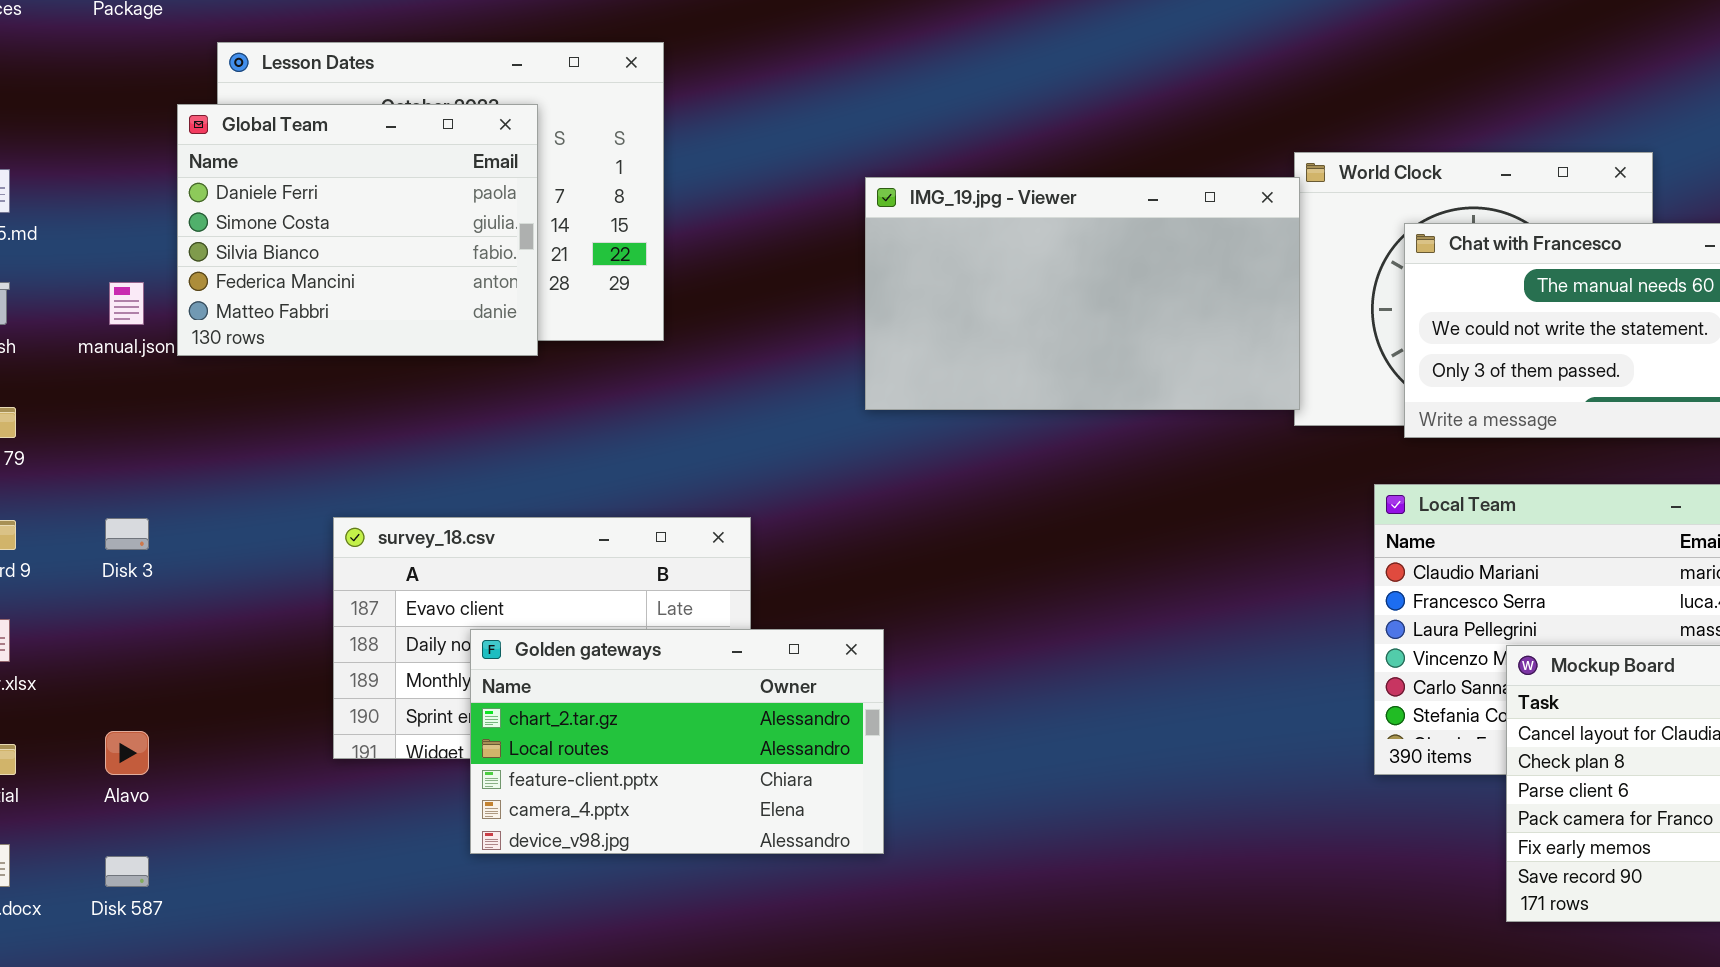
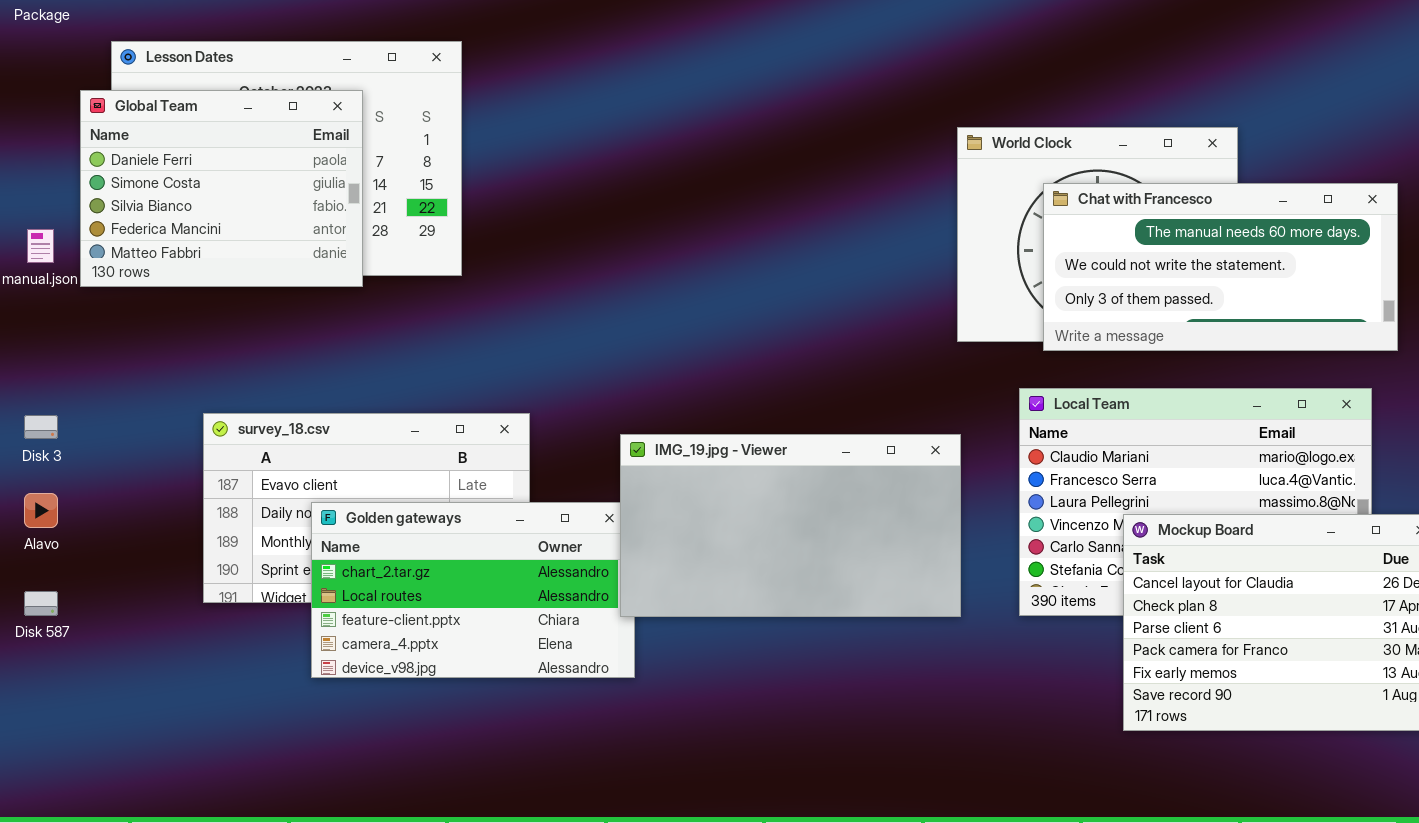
IMG_19.jpg - Viewer: [865,177,1300,410] -> [620,434,961,617], moved
Alavo: [105,731,149,775] -> [24,493,58,528], moved
Disk 587: [105,856,149,887] -> [24,591,58,616], moved

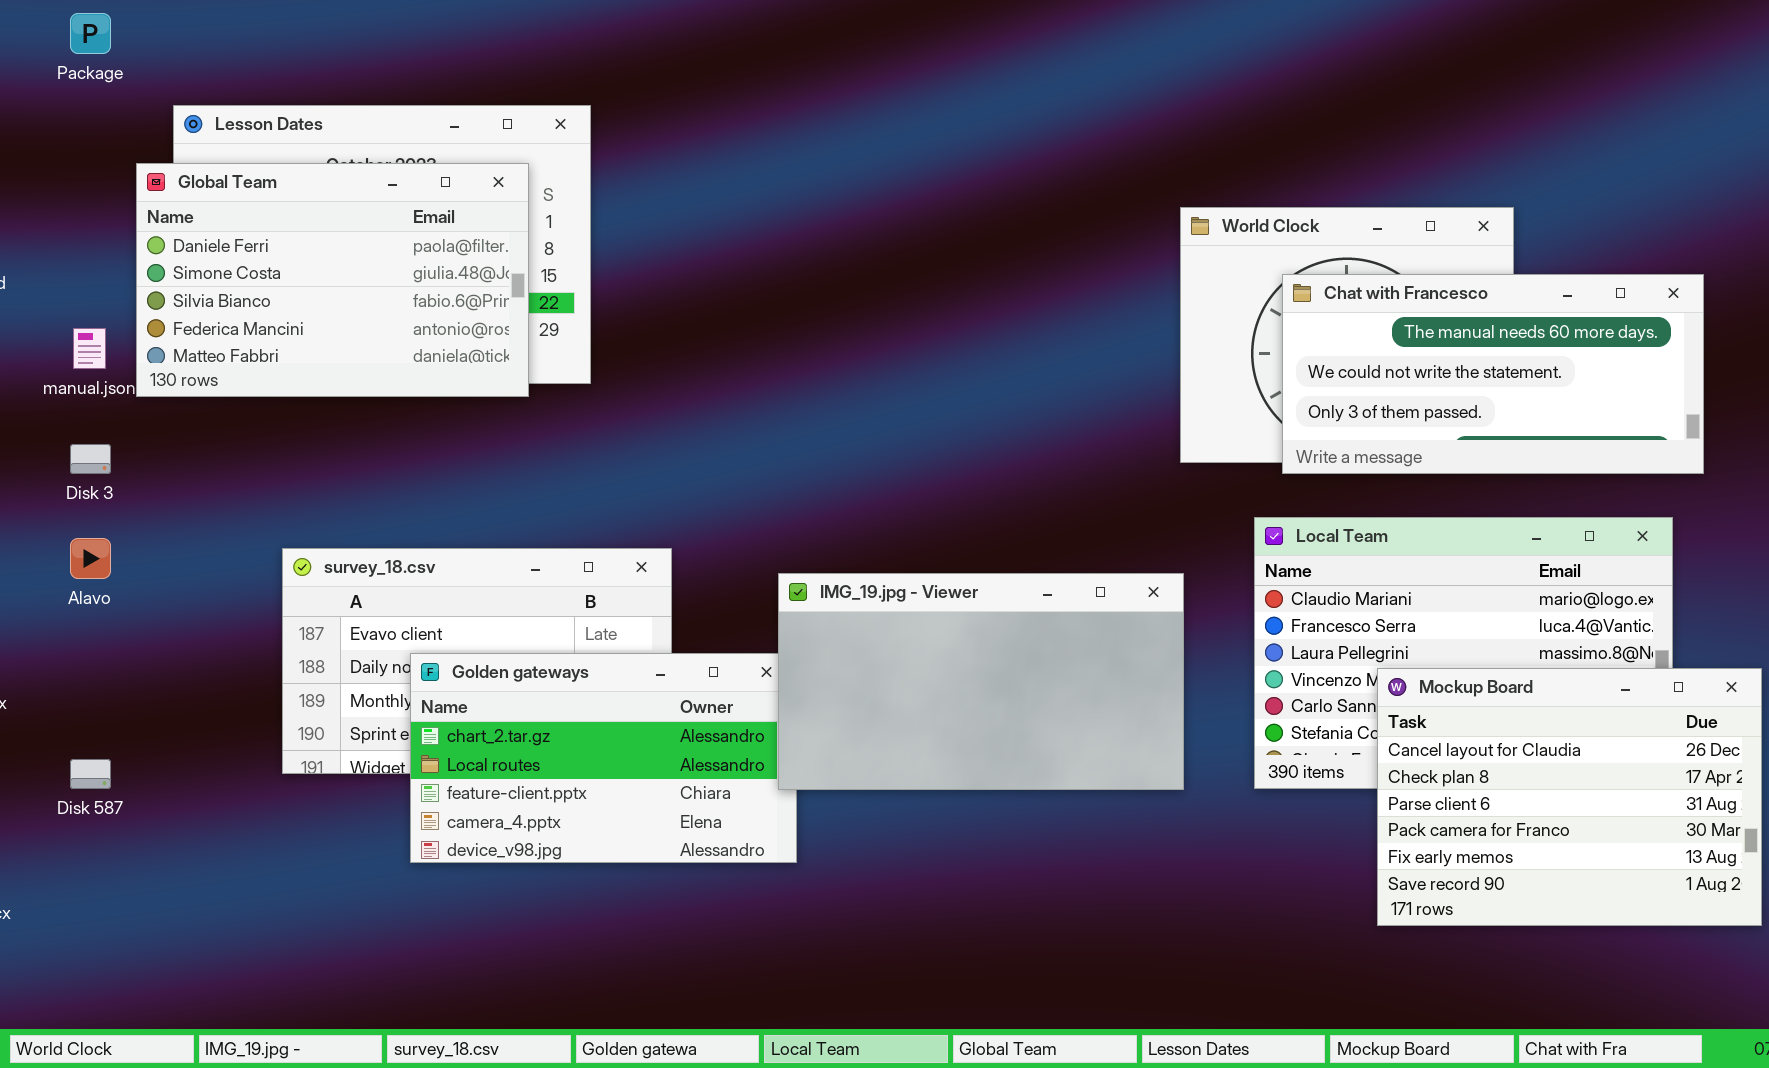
Global Team: [80,90,363,287] -> [136,163,529,397], resized
Disk 3: [24,415,58,439] -> [70,444,111,474], moved
Alavo: [24,493,58,528] -> [70,538,111,579], moved

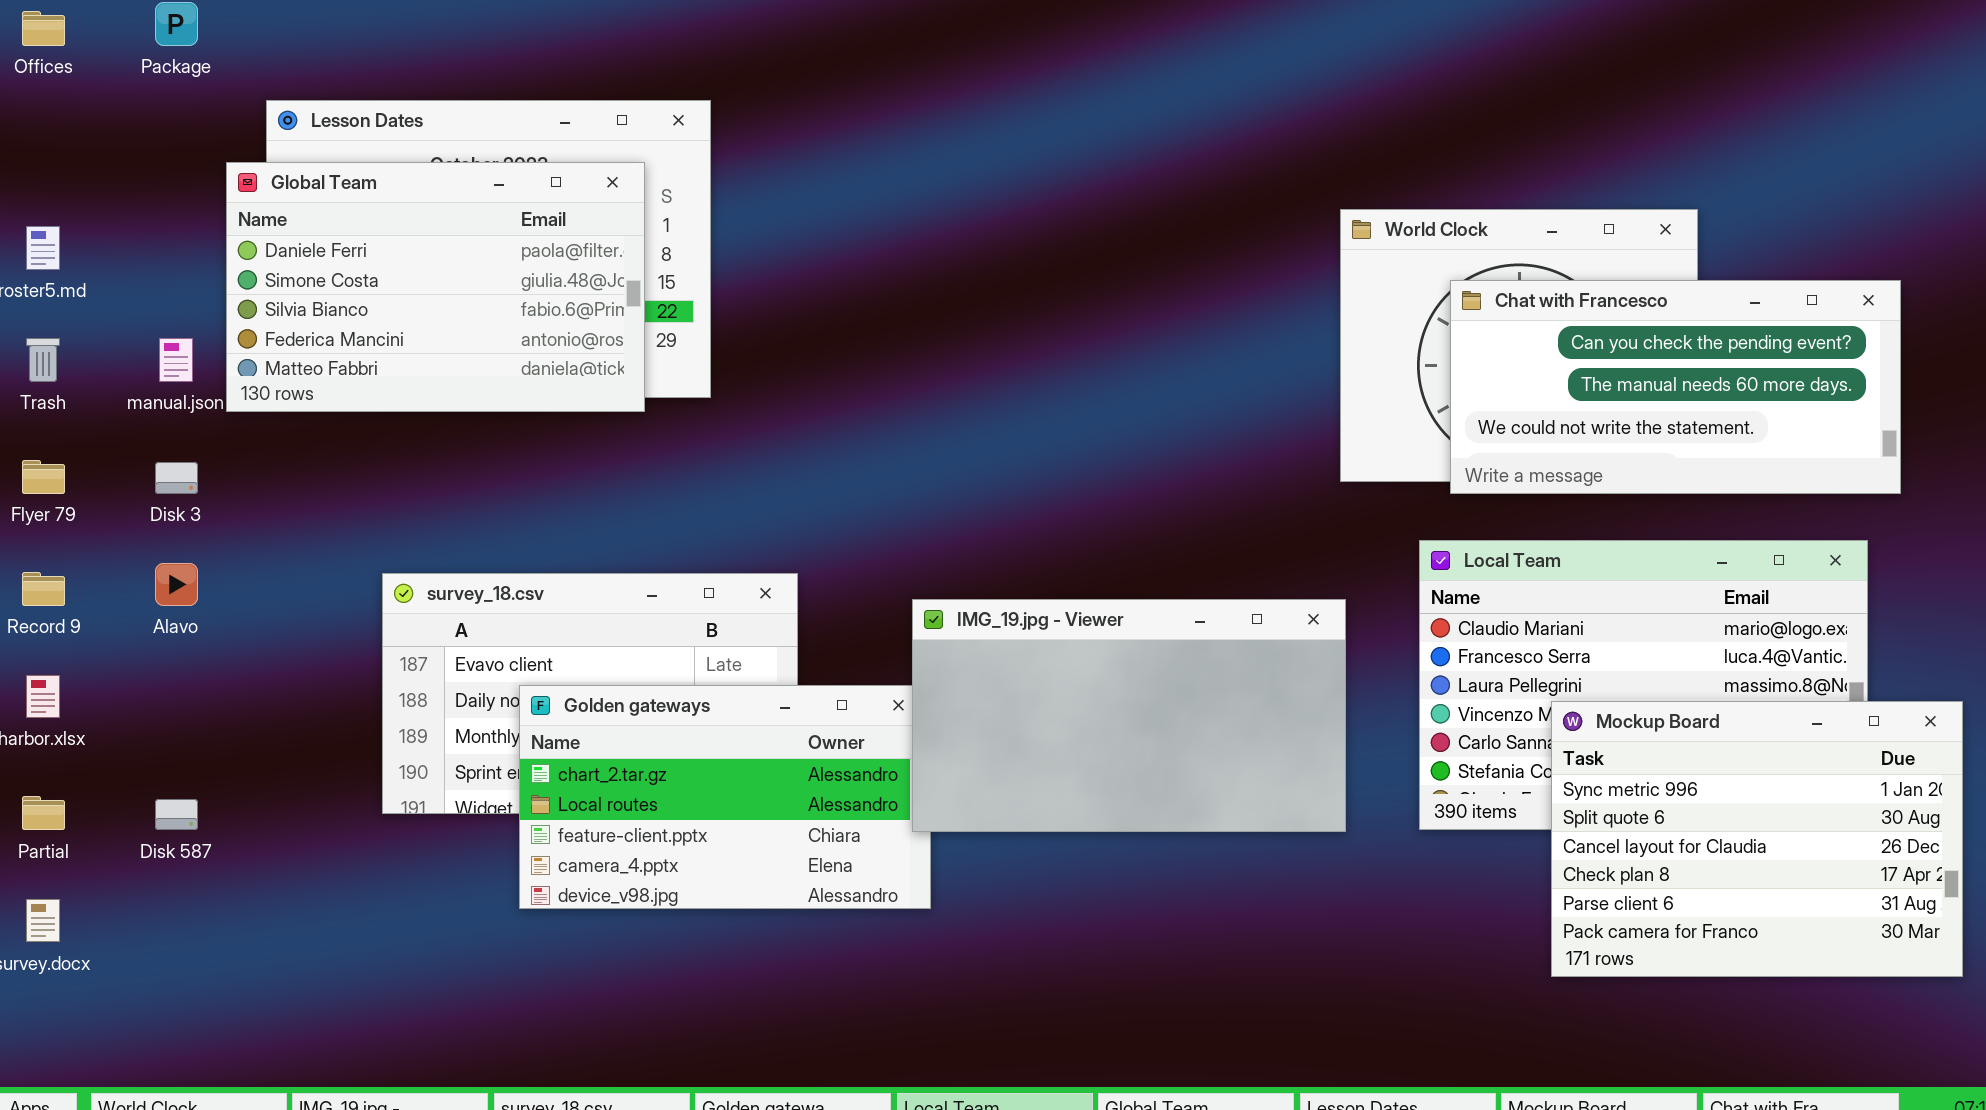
Chat with Francesco: [1282,274,1704,474] -> [1450,280,1901,494], scrolled up 1 row
Mockup Board: [1377,668,1762,926] -> [1551,701,1963,977], scrolled up 2 rows

